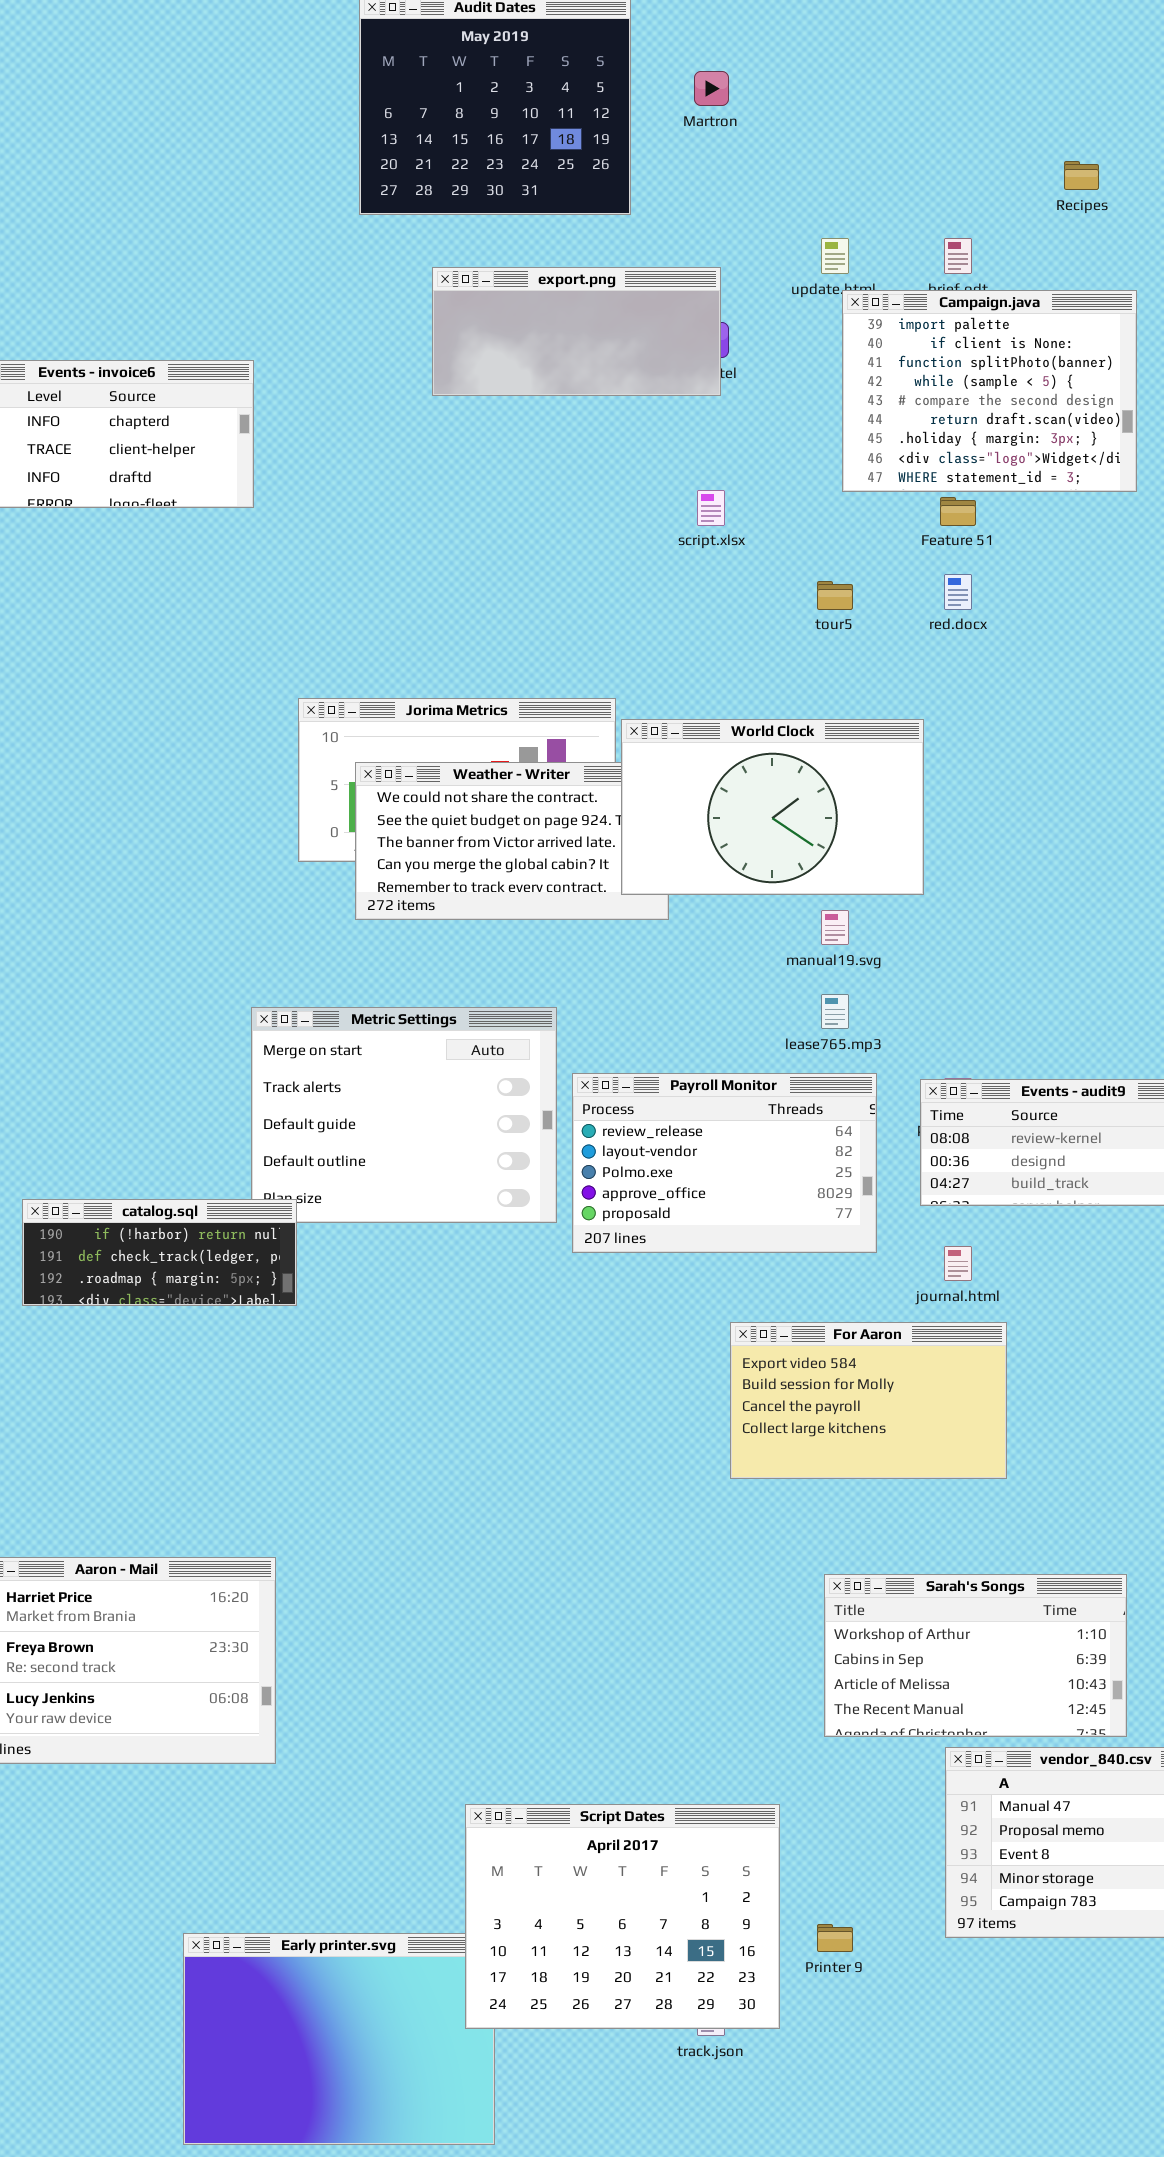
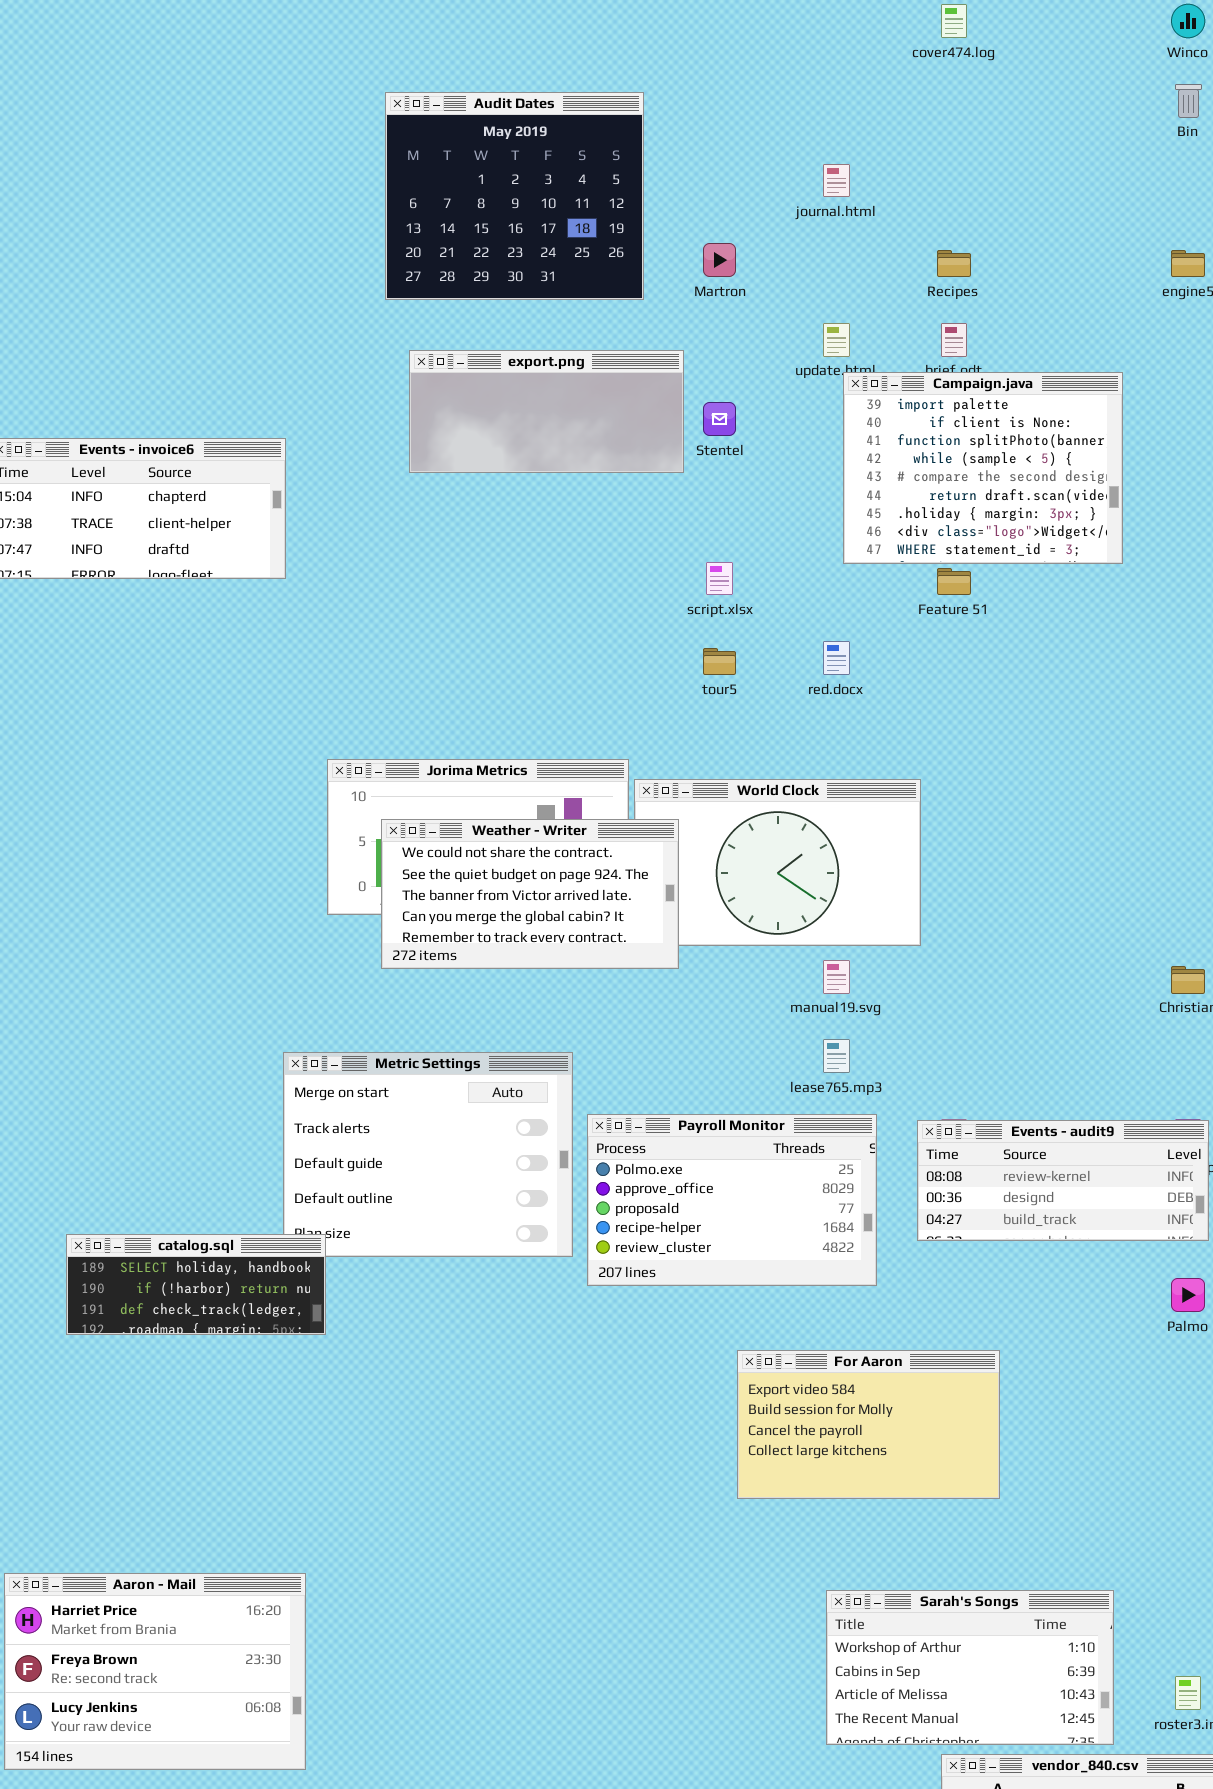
Martron: [694,71,729,106] -> [703,243,736,277], moved
Recipes: [1064,161,1099,190] -> [937,250,971,277], moved
export.png: [432,267,721,396] -> [409,350,684,473], moved
red.docx: [944,574,972,610] -> [823,641,850,675], moved
tour5: [817,581,853,610] -> [703,648,736,675], moved
Weather - Writer: [355,762,669,920] -> [381,819,679,969], raised
Payroll Monitor: [572,1073,877,1253] -> [587,1114,877,1286], scrolled down 2 rows
catalog.sql: [22,1199,297,1306] -> [66,1234,326,1335], scrolled up 1 row
journal.html: [944,1246,972,1281] -> [823,164,850,197], moved

